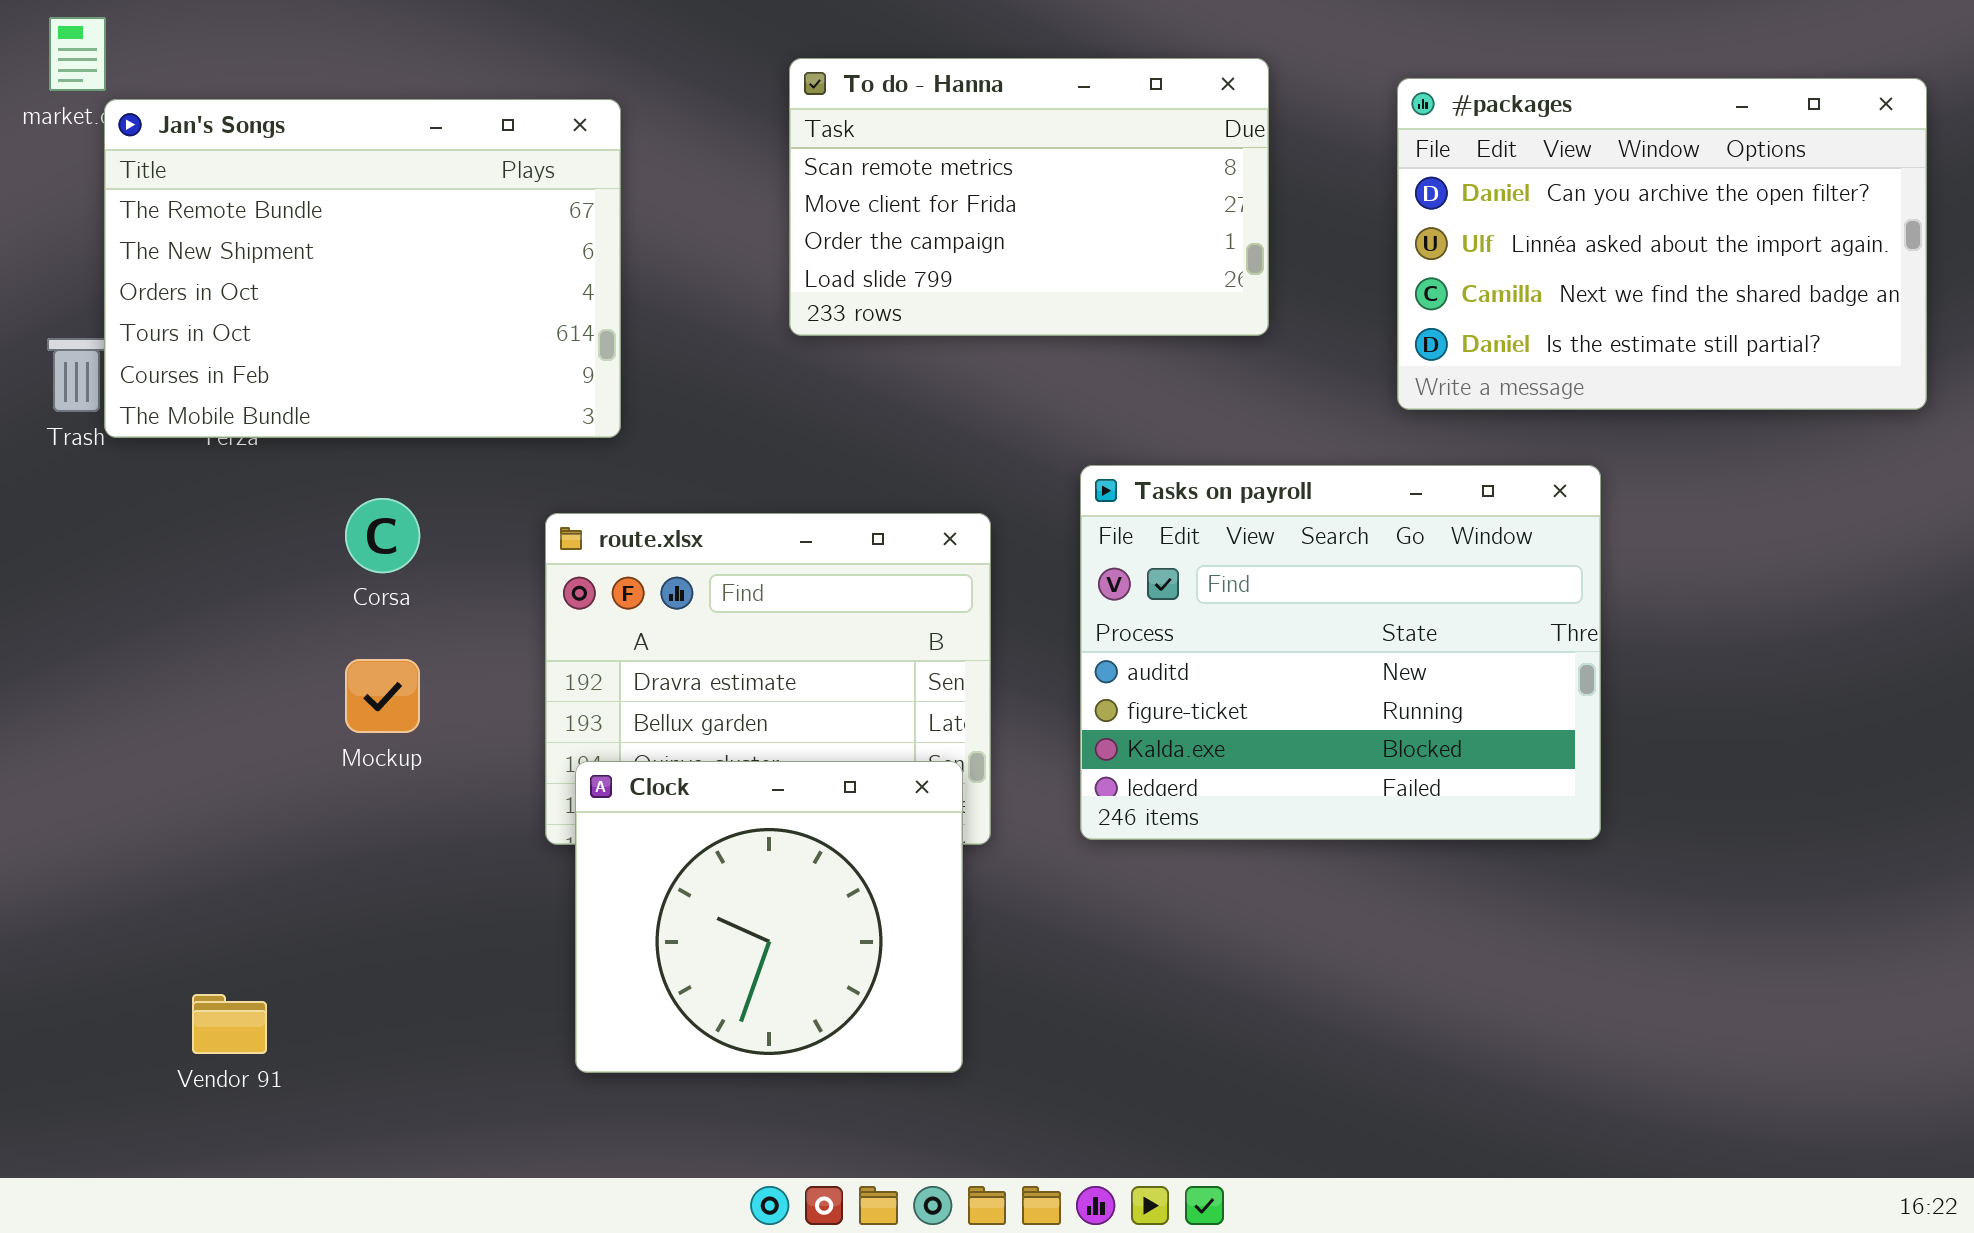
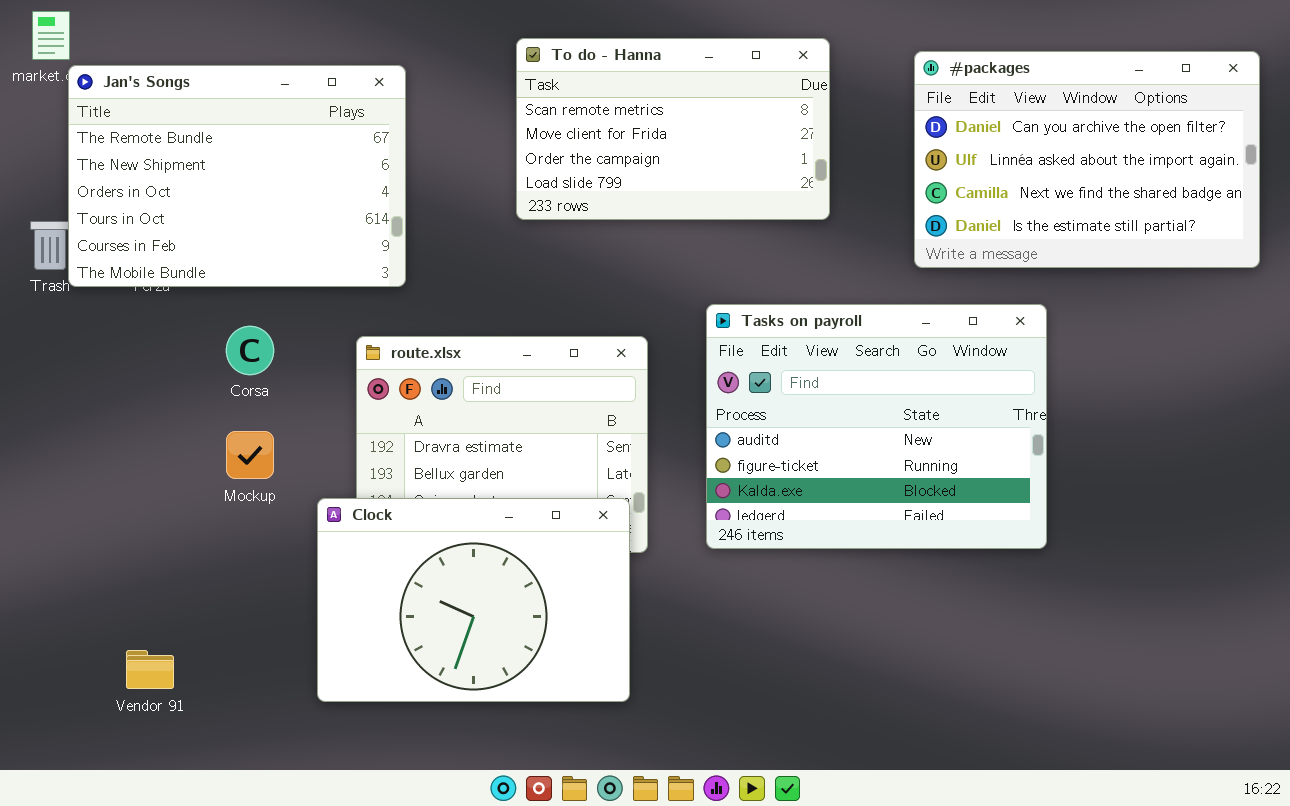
Clock: [575,761,963,1073] -> [317,498,630,702], resized

